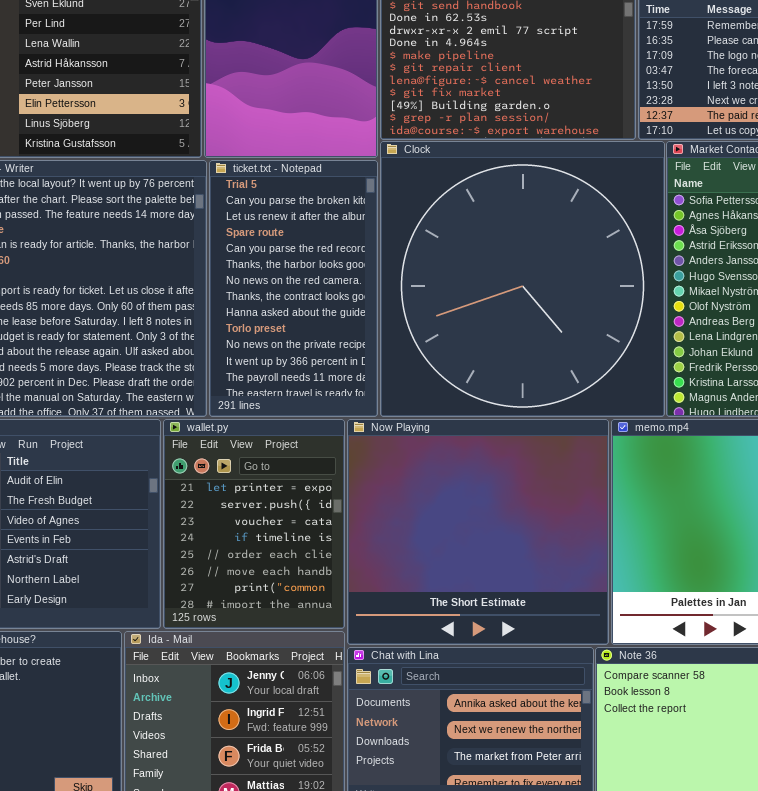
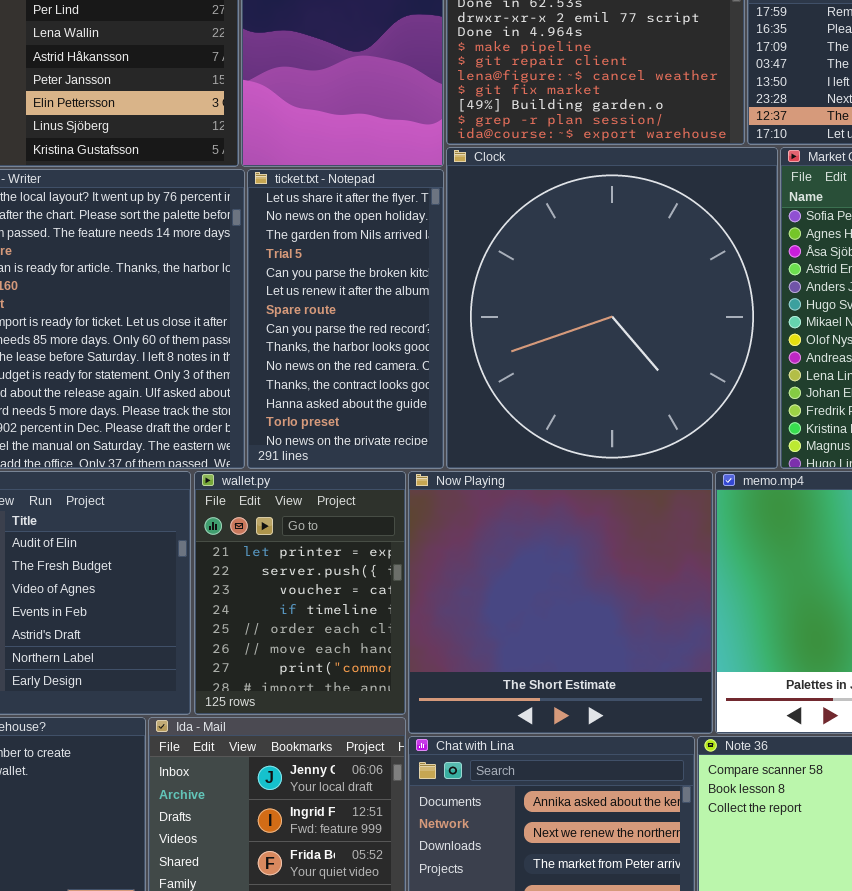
ticket.txt - Notepad: [209,160,378,417] -> [247,169,444,469], scrolled up 3 rows

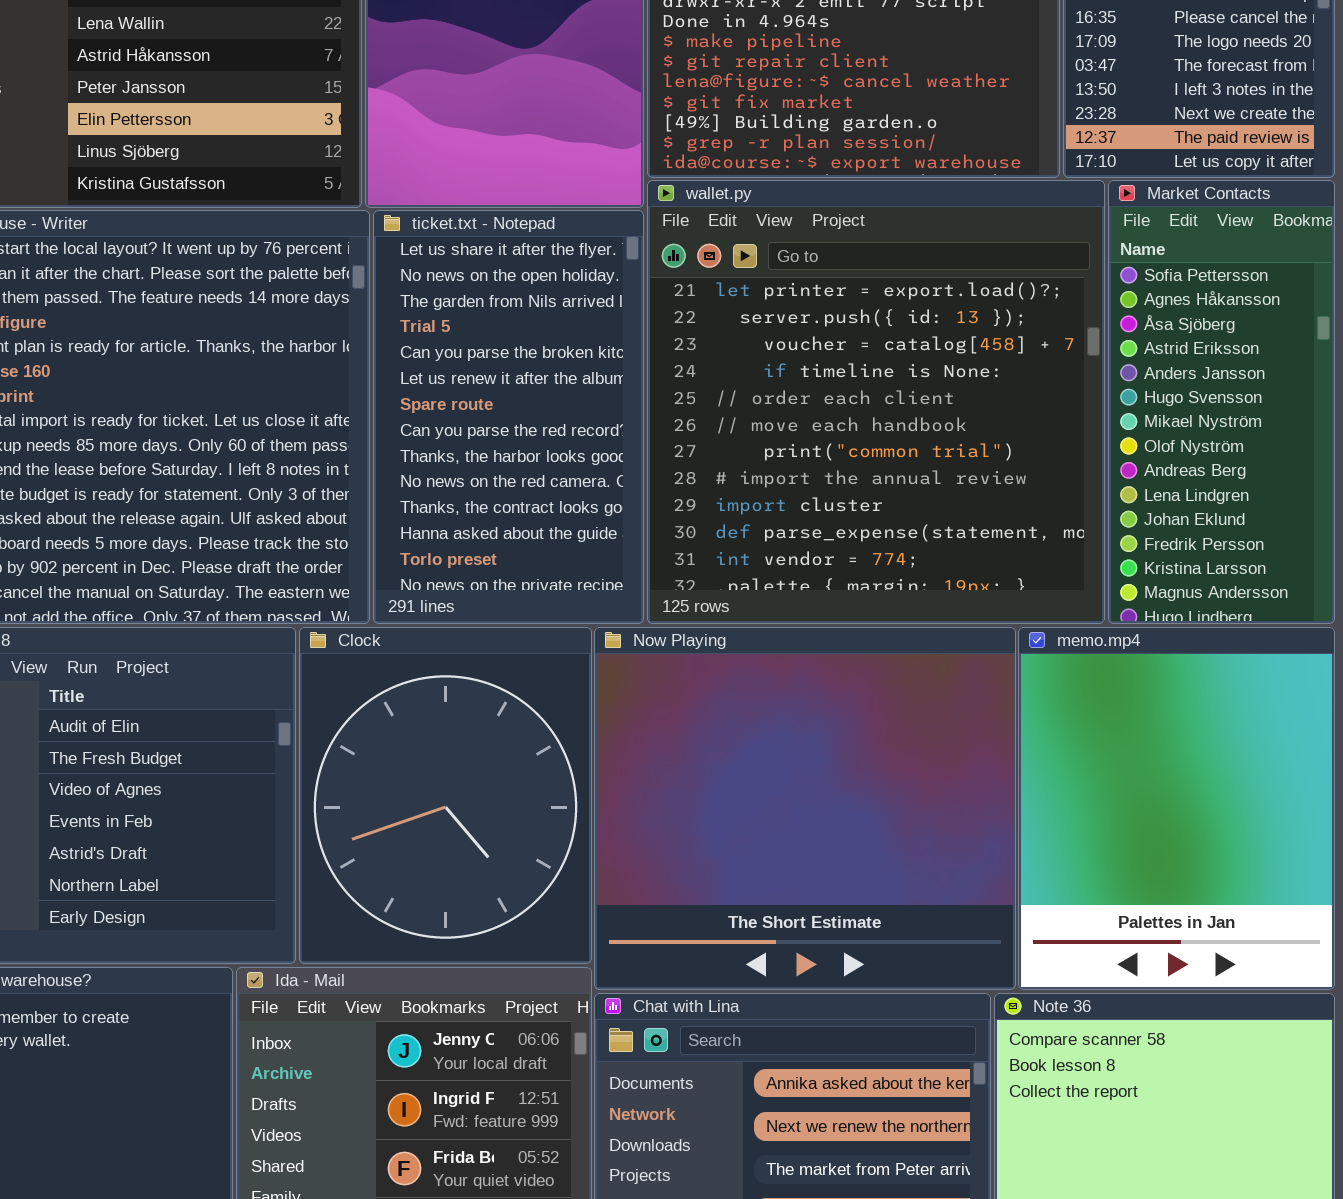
Clock: [446,147,778,469] -> [299,627,592,964], moved, resized
wallet.py: [194,471,406,715] -> [647,180,1105,624], moved, resized

